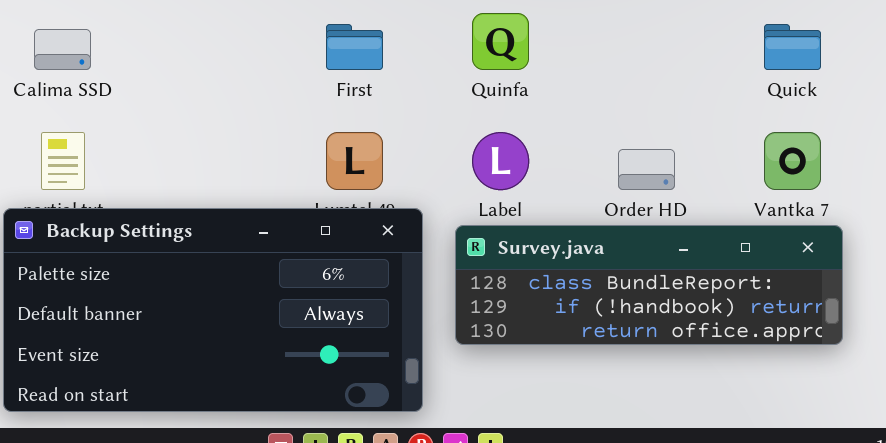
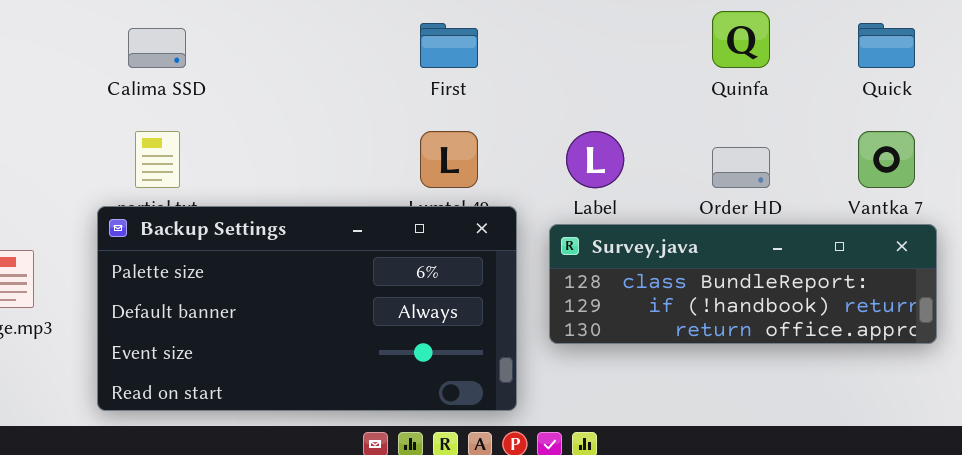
Quinfa: [472,13,529,70] -> [712,11,770,68], moved

